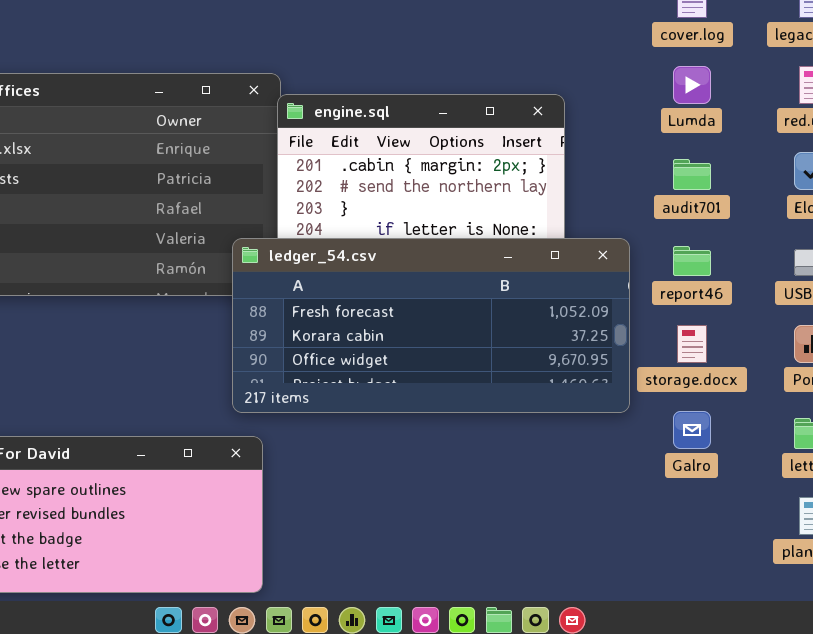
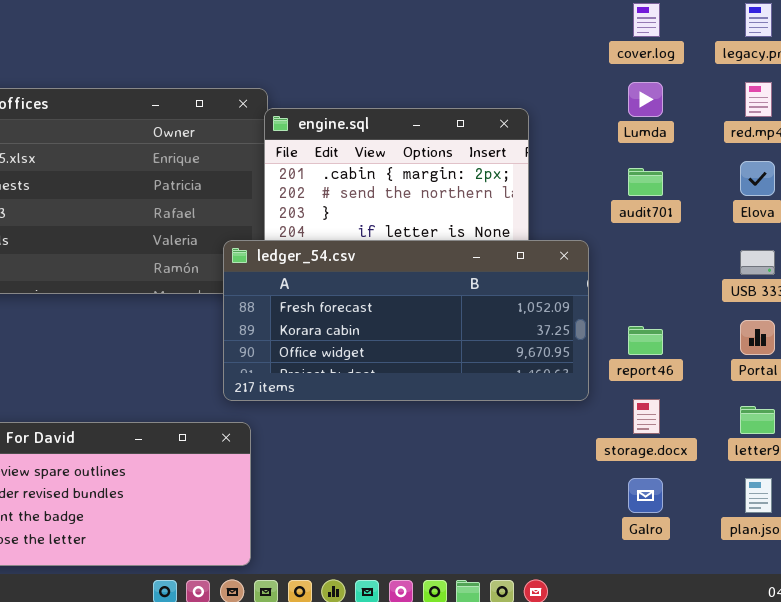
report46: [673,246,711,276] -> [628,326,663,355], moved
storage.docx: [677,325,707,363] -> [633,399,660,434], moved
Galro: [673,411,711,449] -> [628,478,663,513], moved

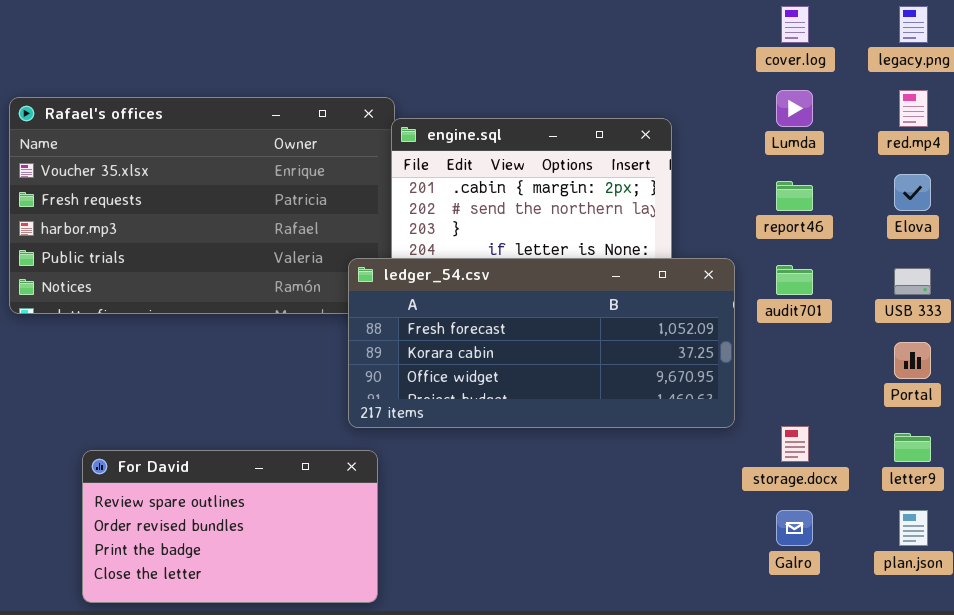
audit701: [628,168,663,196] -> [776,265,813,295], moved
report46: [628,326,663,355] -> [776,181,813,211], moved

